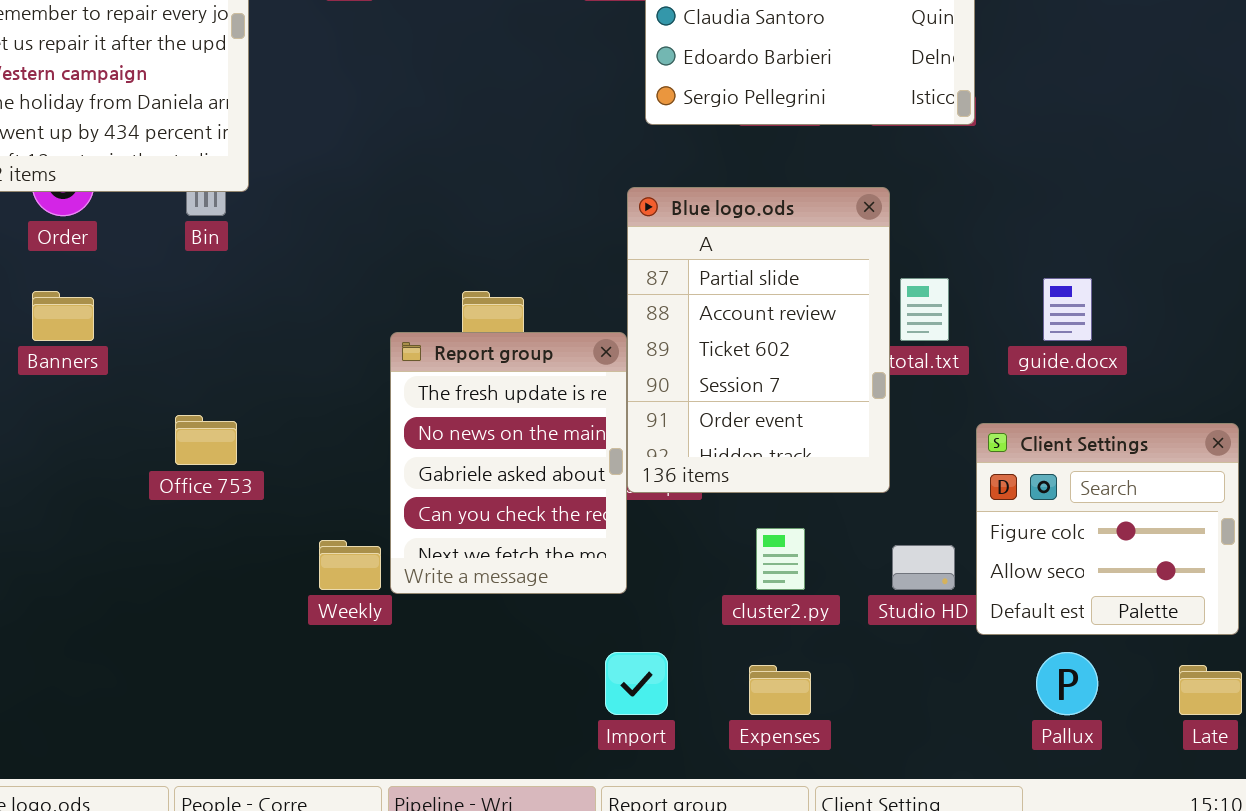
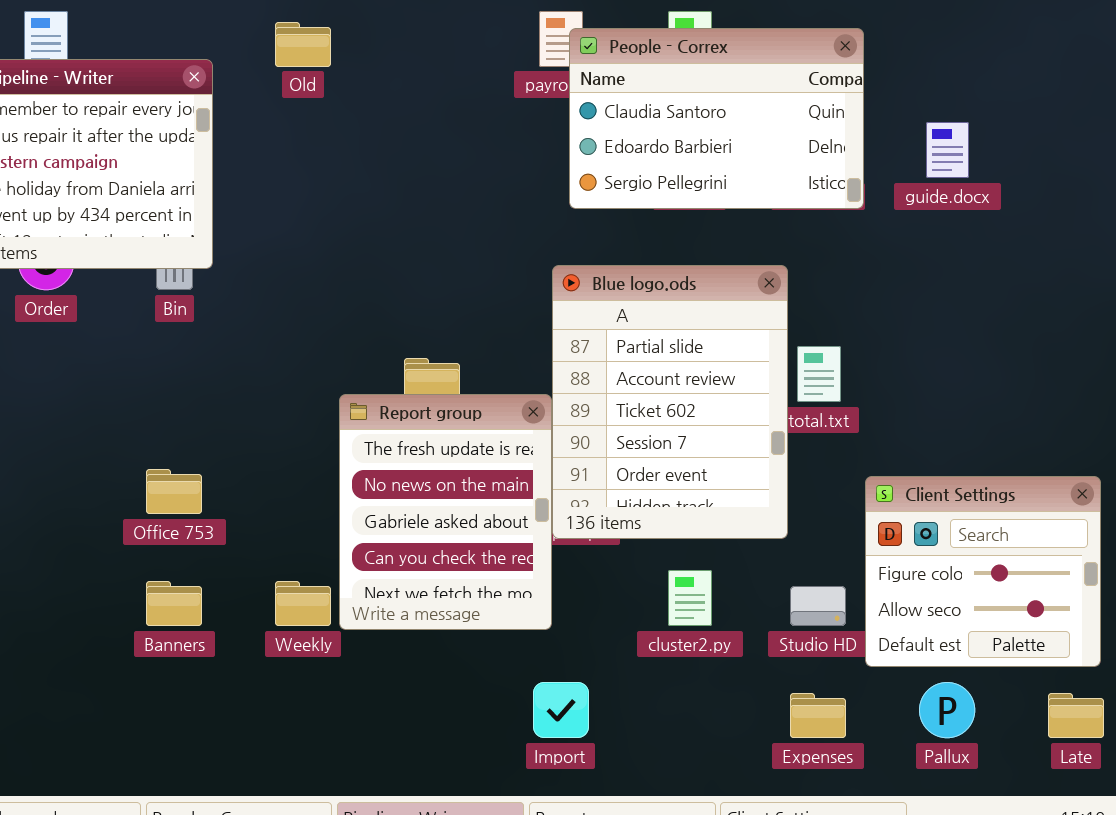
guide.docx: [1043,278,1092,341] -> [926,122,969,178], moved
Banners: [32,291,94,341] -> [146,581,202,626], moved
Expenses: [749,665,811,715] -> [790,693,846,738], moved

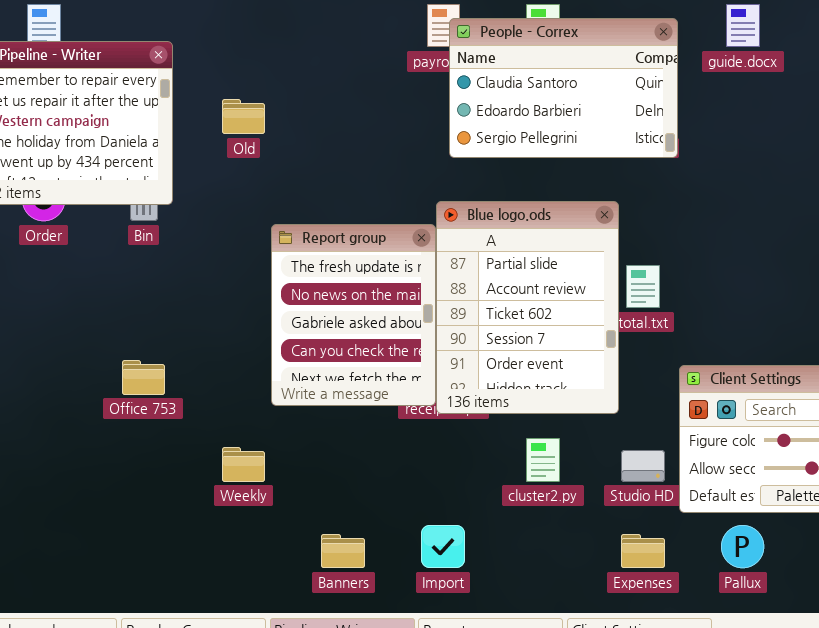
Old: [275,22,331,67] -> [222,99,265,134], moved
guide.docx: [926,122,969,178] -> [726,4,760,47], moved
Report group: [339,394,552,630] -> [271,224,436,406], moved
Banners: [146,581,202,626] -> [321,534,365,568], moved

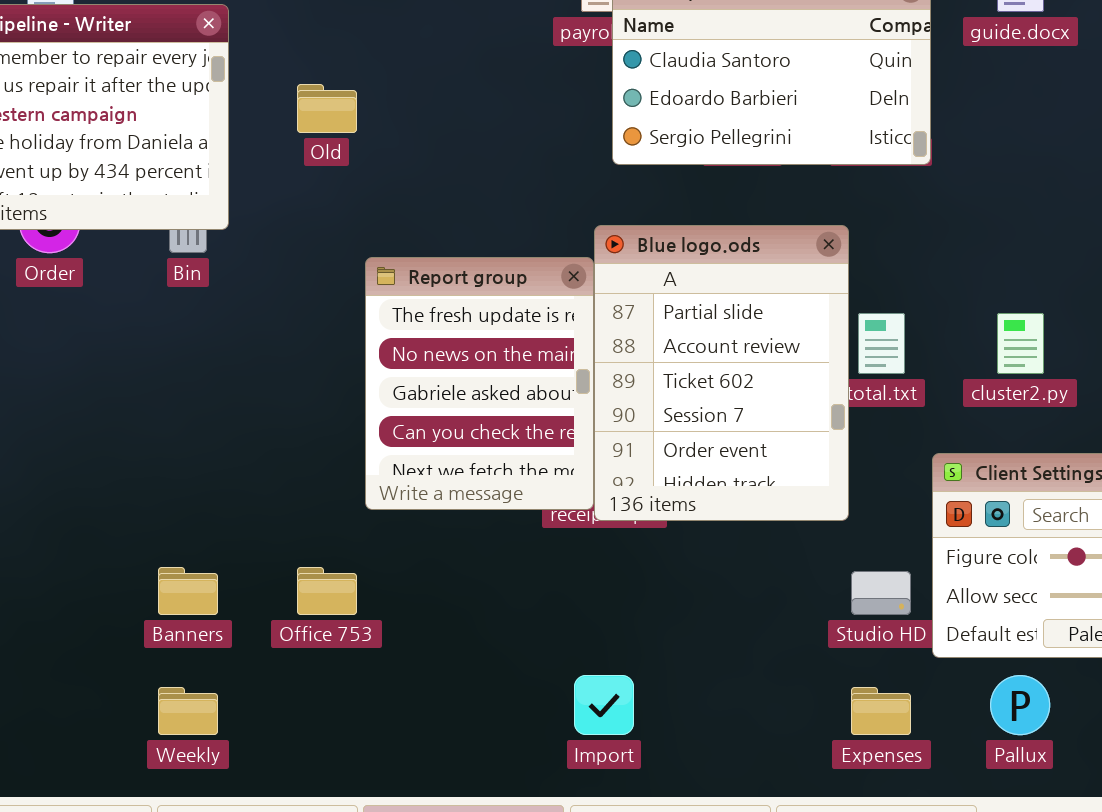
Office 753: [122,360,165,395] -> [297,567,357,615], moved
cluster2.py: [526,438,560,482] -> [997,313,1044,374], moved
Weekly: [222,447,265,482] -> [158,687,218,735], moved
Banners: [321,534,365,568] -> [158,567,218,615], moved

